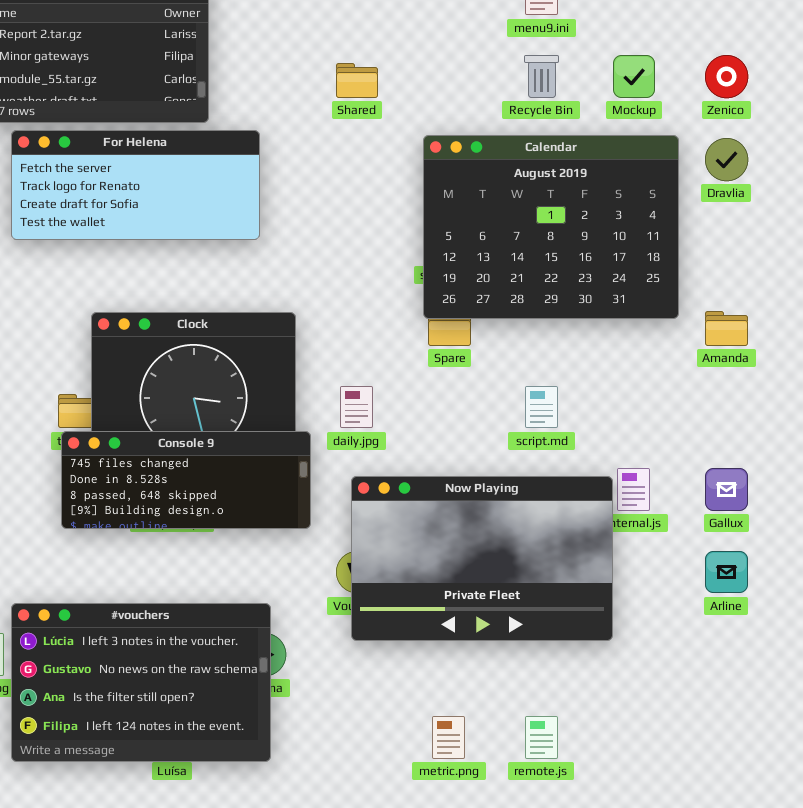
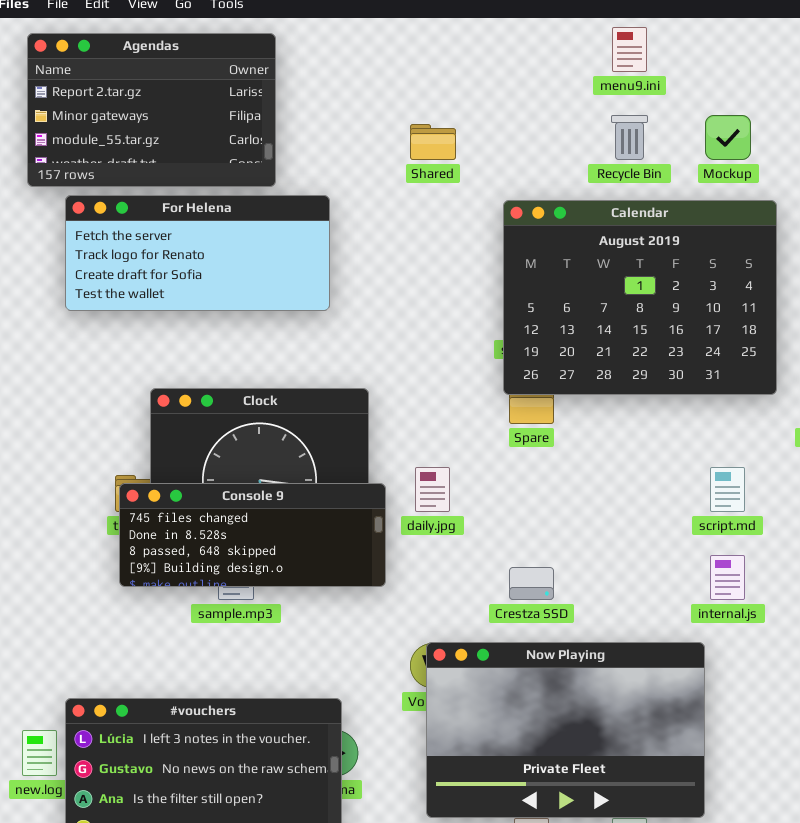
script.md: [525,386,558,428] -> [710,467,745,512], moved
Console 9: [61,431,311,529] -> [119,483,386,587], moved
Now Playing: [351,476,613,641] -> [426,642,705,818], moved

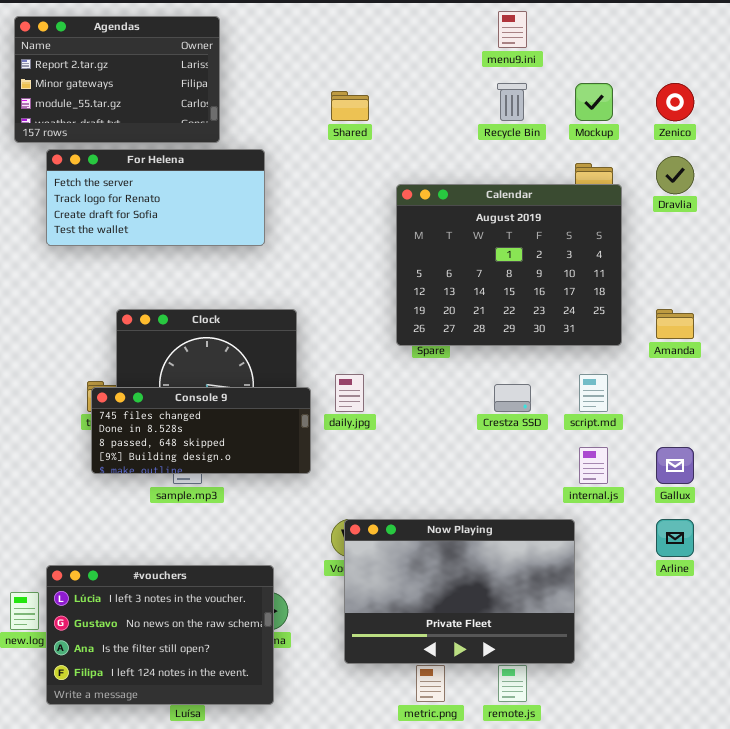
Calendar: [503,200,777,395] -> [396,184,622,346], moved
Crestza SSD: [509,567,554,600] -> [494,384,531,412], moved

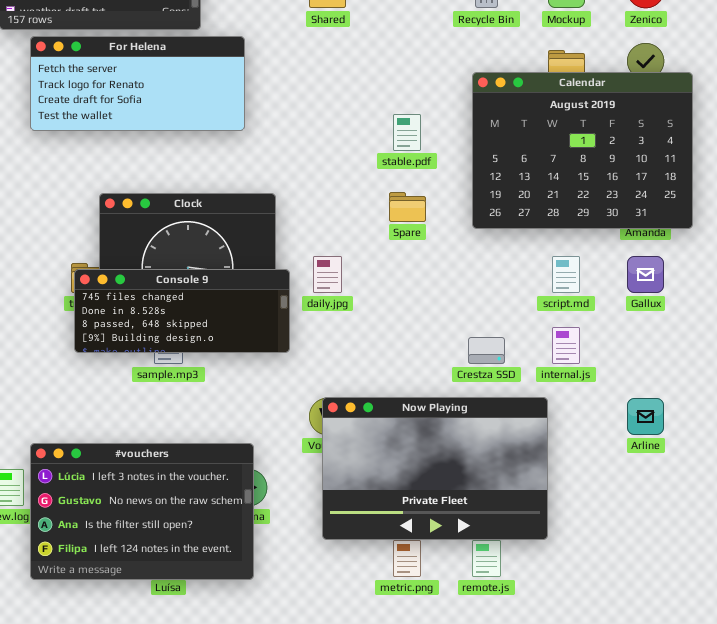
Calendar: [396,184,622,346] -> [472,72,693,229], moved
Crestza SSD: [494,384,531,412] -> [468,337,505,364], moved
Gallux: [656,447,694,484] -> [627,256,664,293], moved

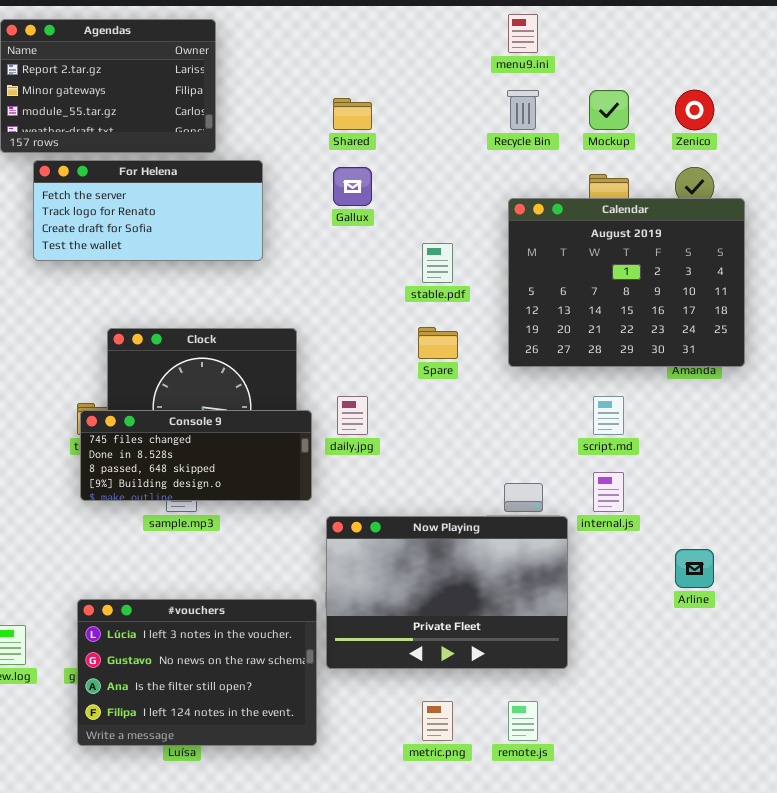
Gallux: [627,256,664,293] -> [333,167,372,206], moved
Now Playing: [322,397,548,540] -> [326,516,568,669], moved
#vouchers: [30,443,254,580] -> [77,599,317,746], moved

